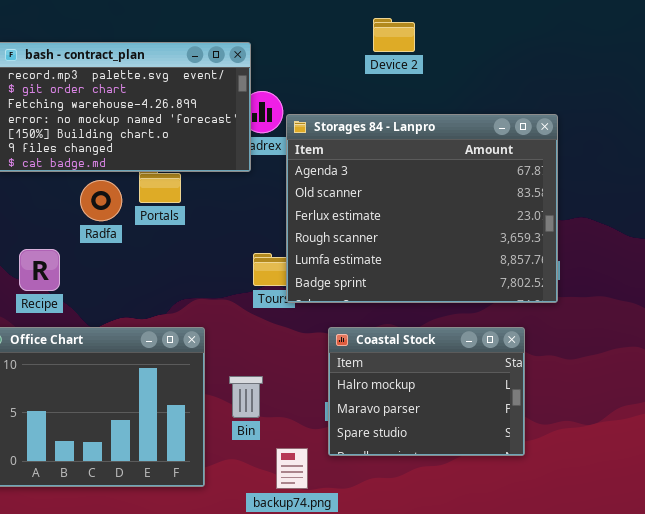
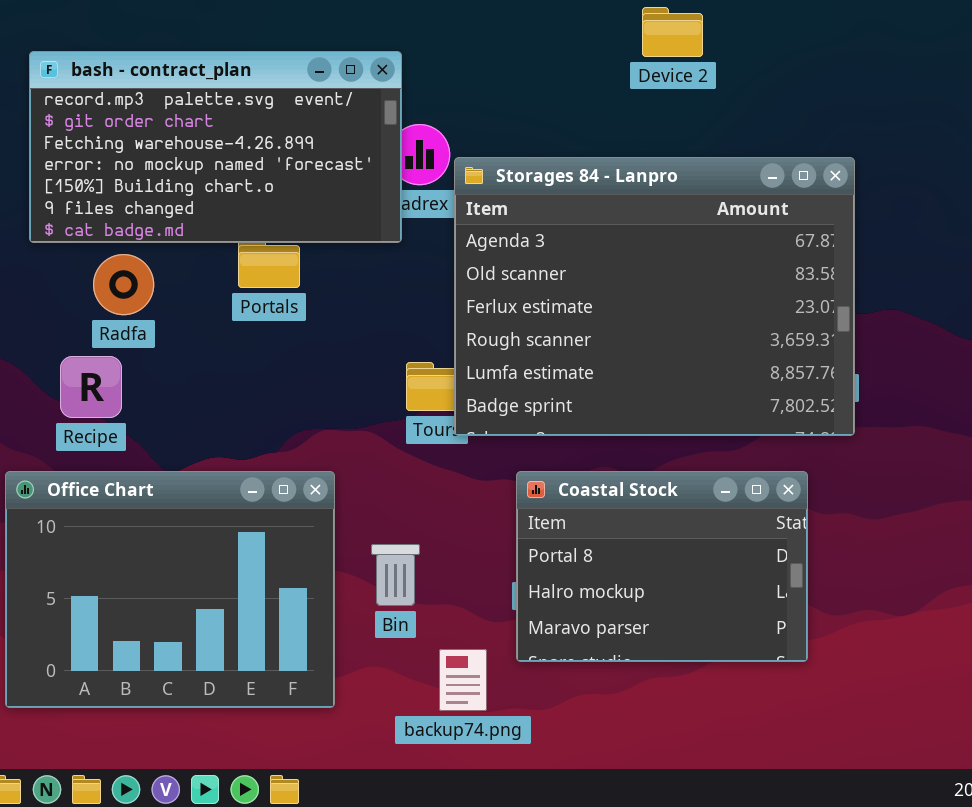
Device 2: [373,18,415,52] -> [642,7,703,57], moved
Radfa: [80,180,122,221] -> [93,254,154,315], moved
Coastal Stock: [328,327,525,456] -> [516,471,808,662], scrolled up 1 row

